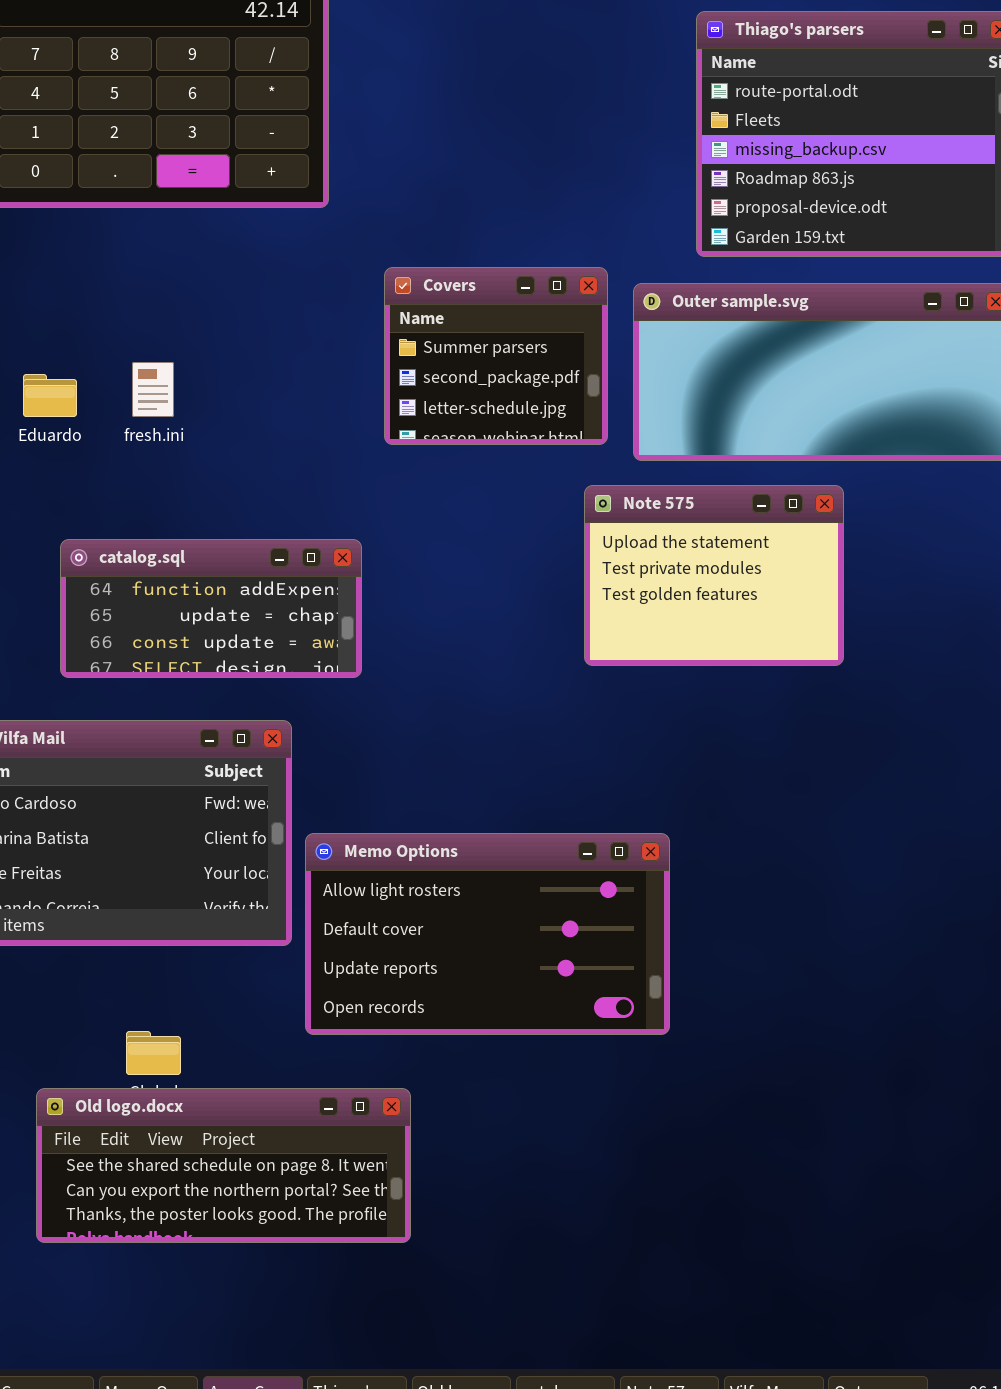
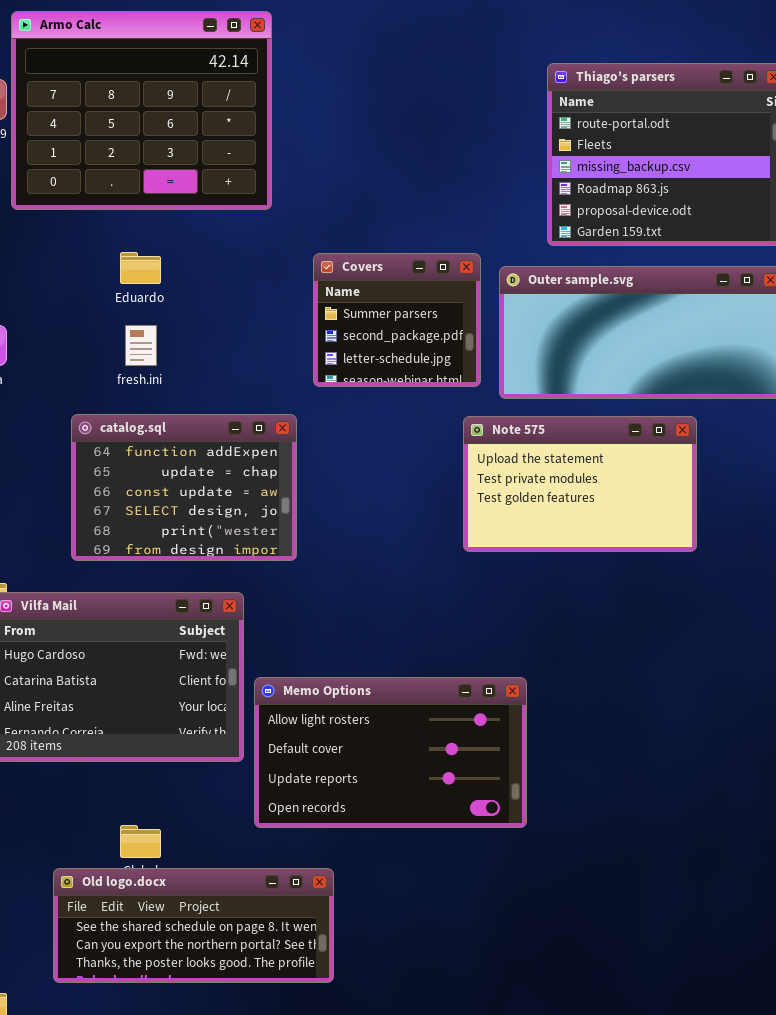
Eduardo: [23,374,77,417] -> [120,252,161,284], moved
Note 575: [584,485,844,666] -> [463,416,697,552], resized
catalog.sql: [60,539,362,678] -> [71,414,297,561], resized

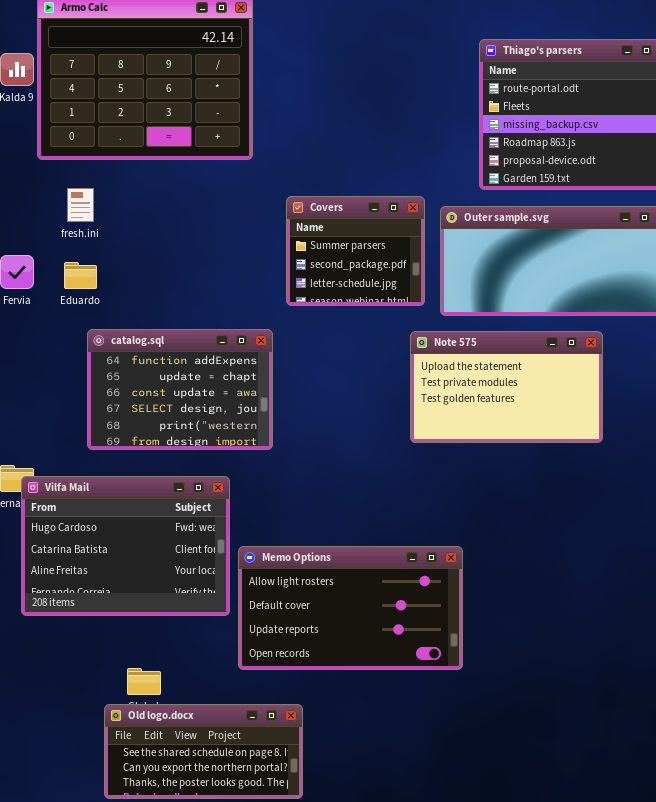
Eduardo: [120,252,161,284] -> [64,262,97,289], moved
fresh.ini: [125,325,157,366] -> [67,188,94,222], moved
Old logo.docx: [53,868,334,983] -> [104,704,303,799], resized

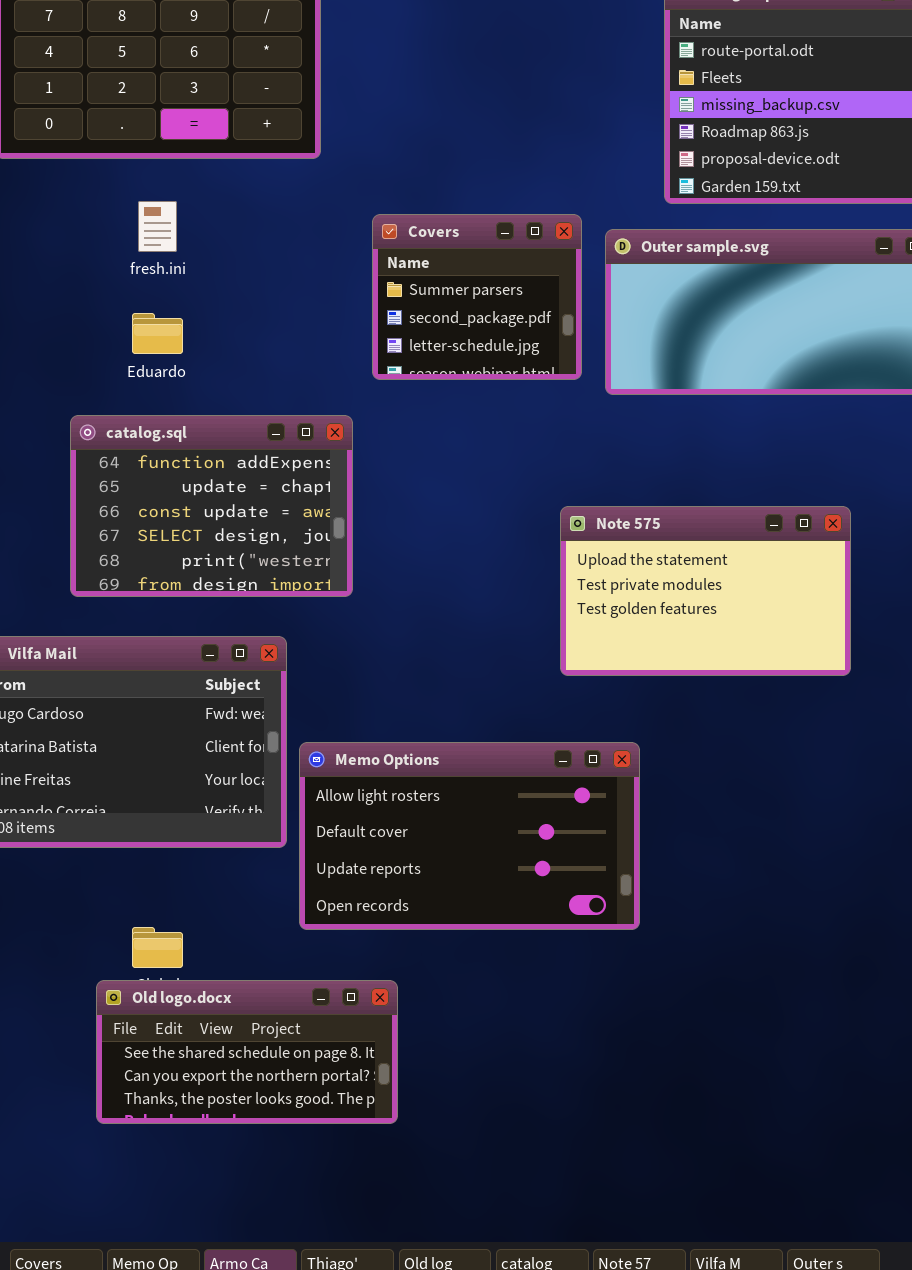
fresh.ini: [67,188,94,222] -> [138,201,177,252], moved
Eduardo: [64,262,97,289] -> [132,313,183,354], moved
Note 575: [410,331,603,443] -> [560,506,851,676], moved

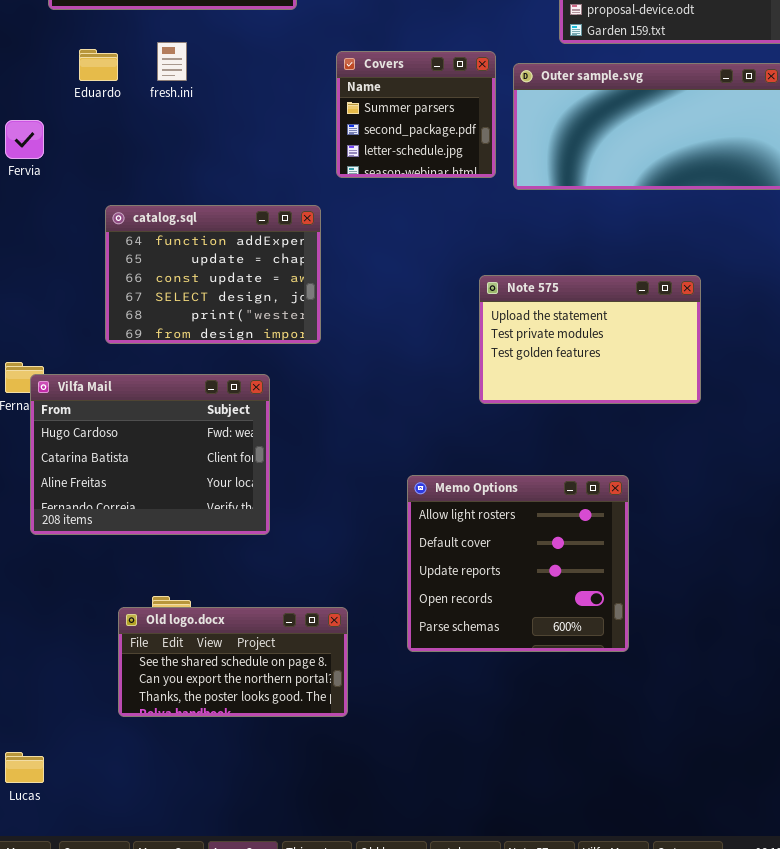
Eduardo: [132,313,183,354] -> [79,49,118,81], moved
Memo Options: [299,742,640,930] -> [407,475,629,652], moved, resized
Old logo.docx: [96,980,398,1124] -> [118,607,348,717], moved

